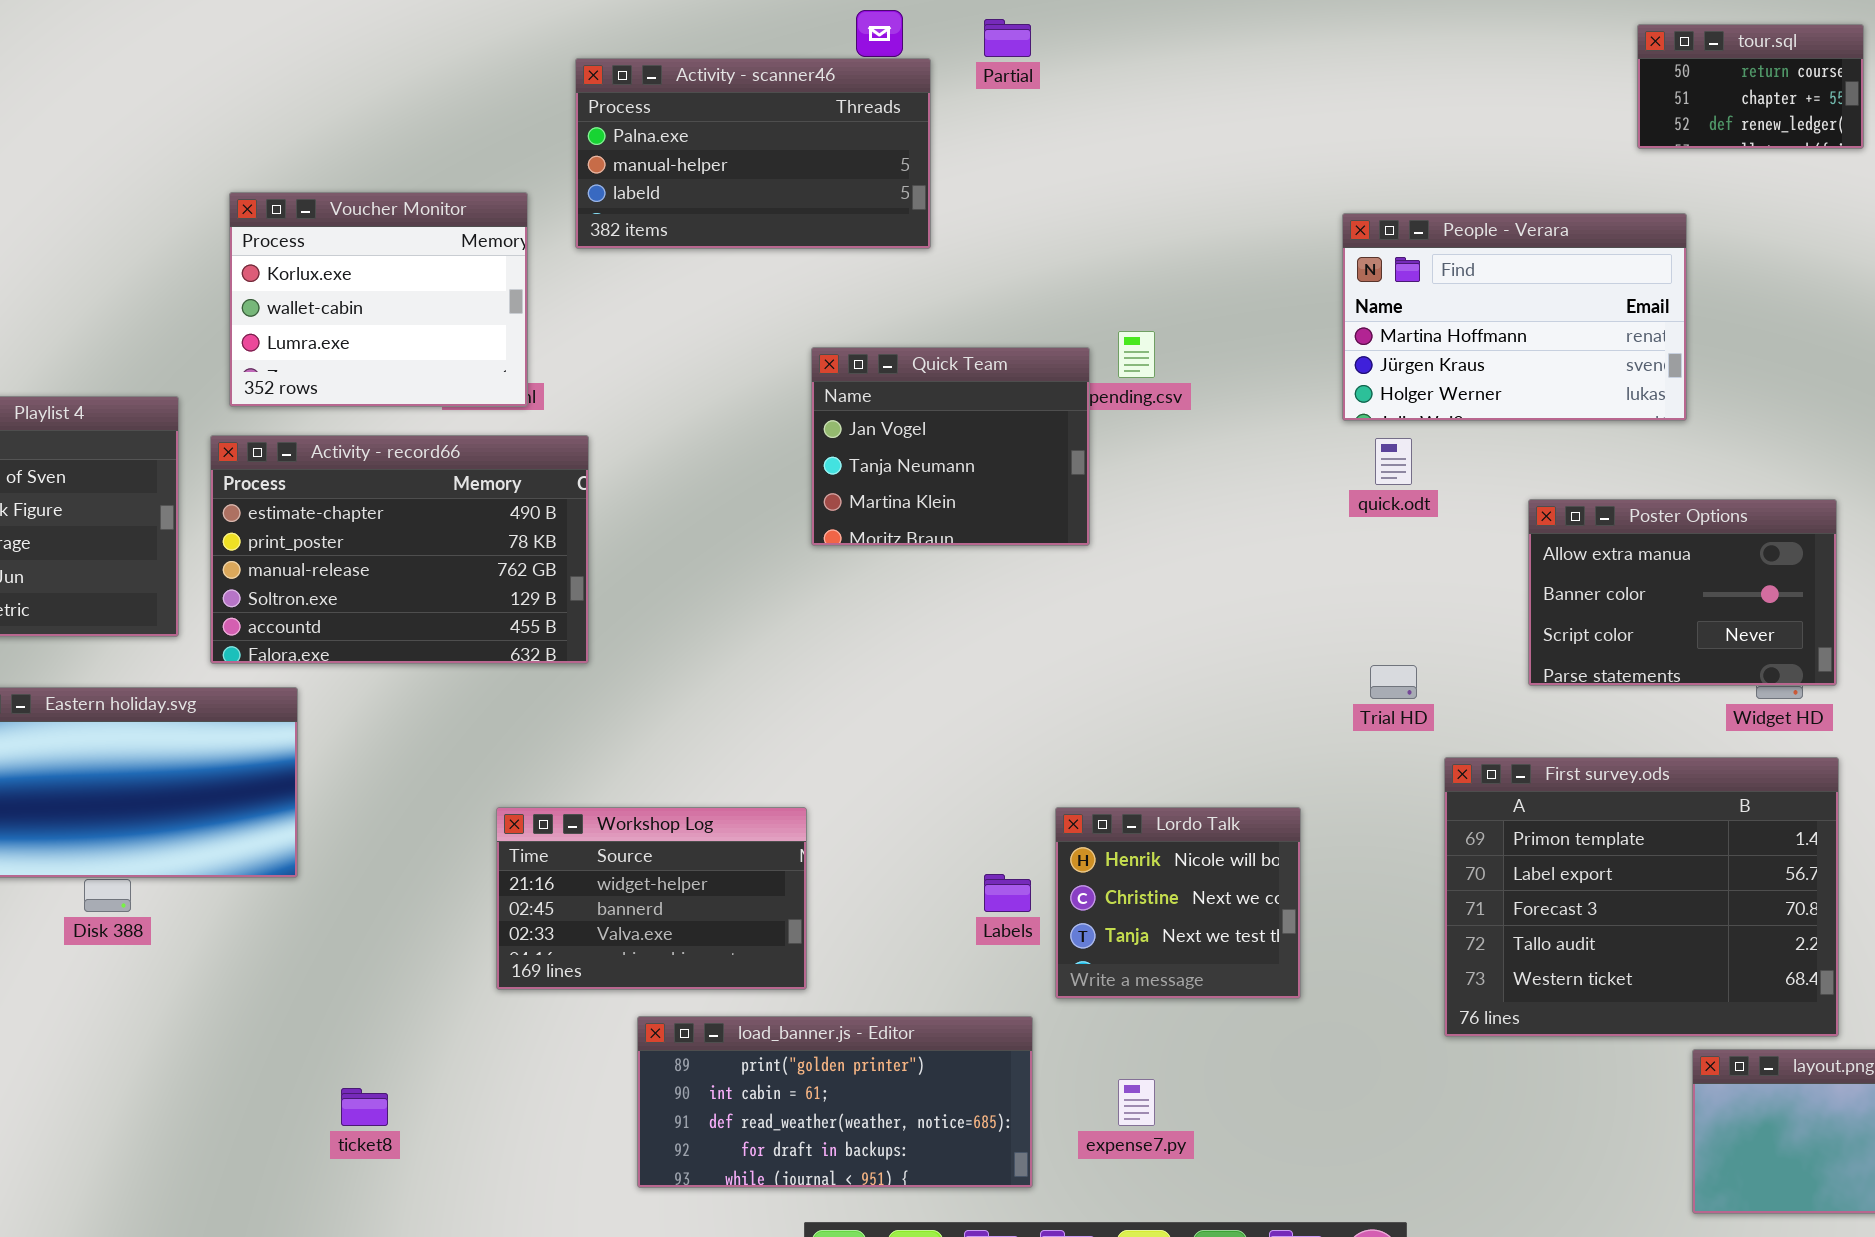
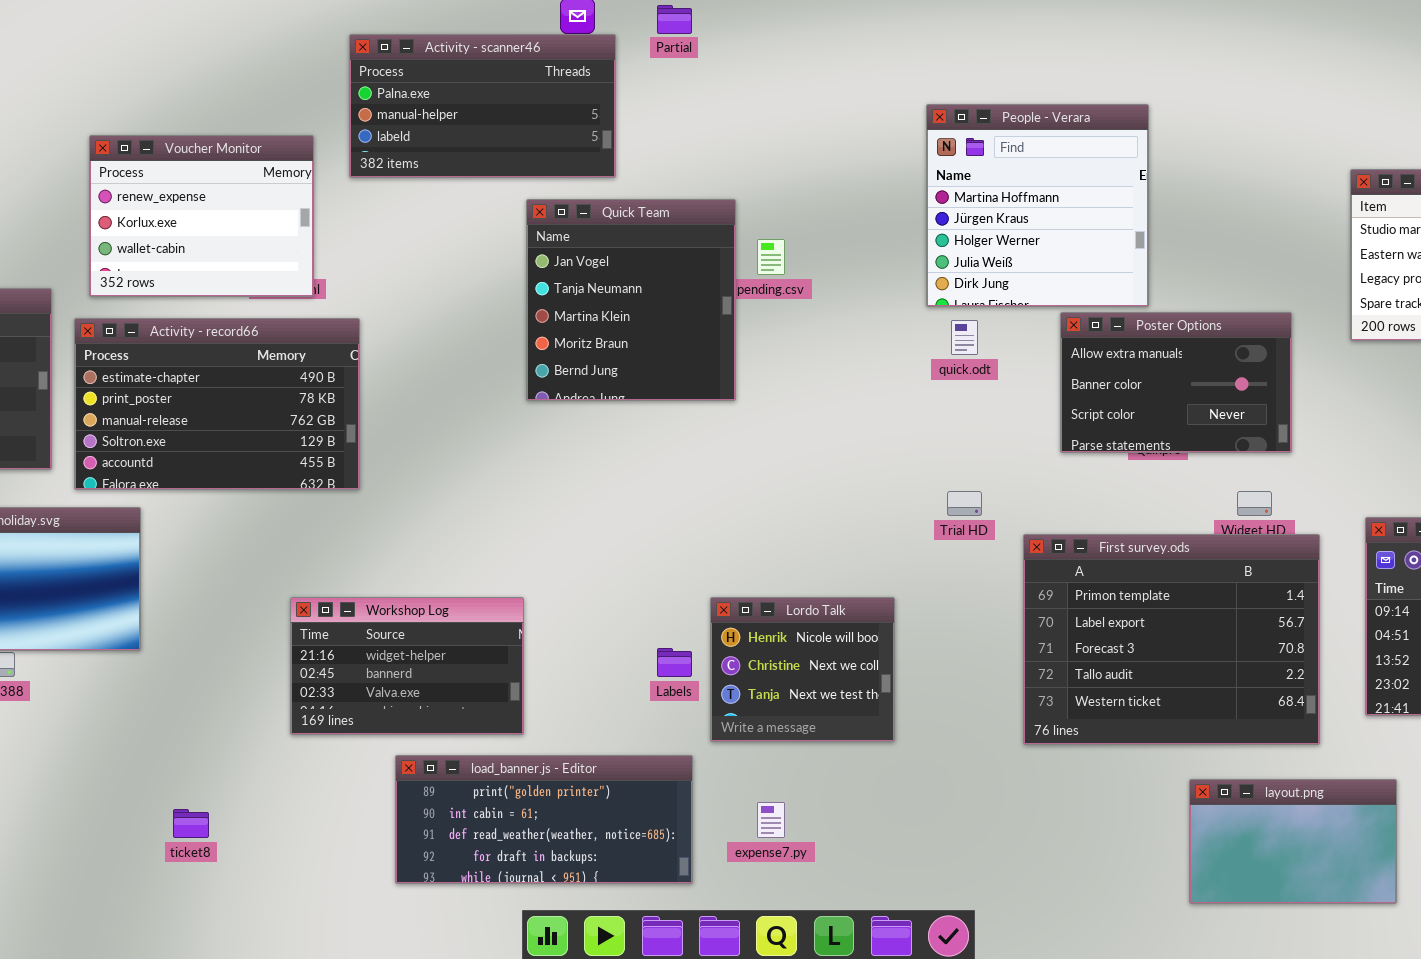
tour.sql: [1637,24,1864,149] -> none, closed
Voucher Monitor: [229,192,528,407] -> [89,135,314,297], scrolled up 1 row
People - Verara: [1342,213,1687,421] -> [926,104,1149,307], resized
Quick Team: [811,347,1090,546] -> [526,199,736,401], resized
Poster Options: [1528,499,1837,686] -> [1060,312,1292,453], moved
First survey.ods: [1444,757,1839,1037] -> [1023,534,1320,745], moved

